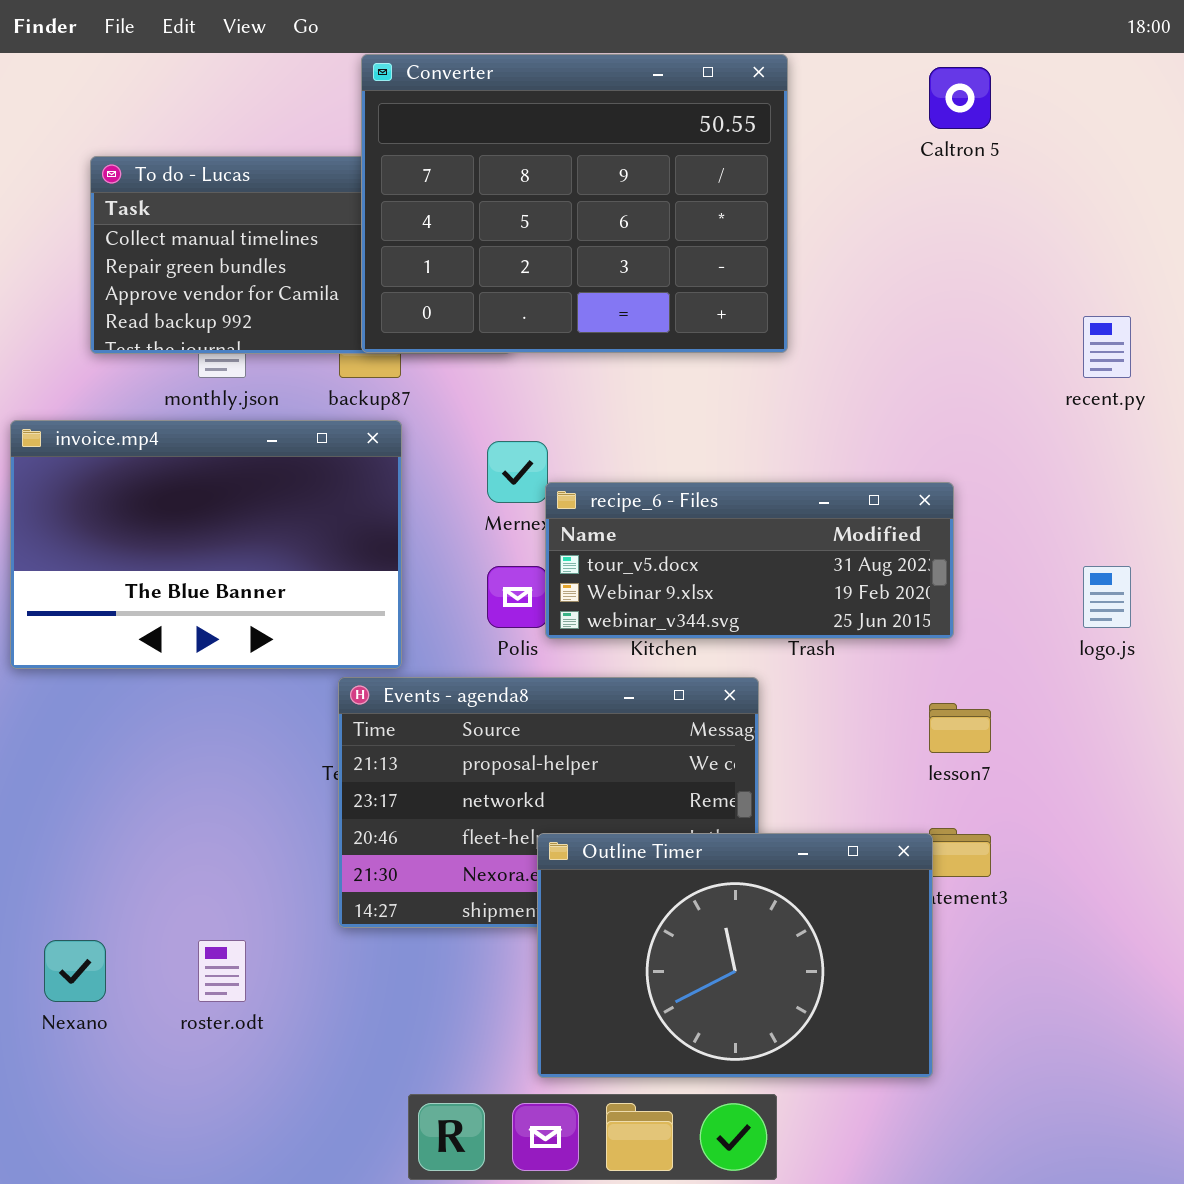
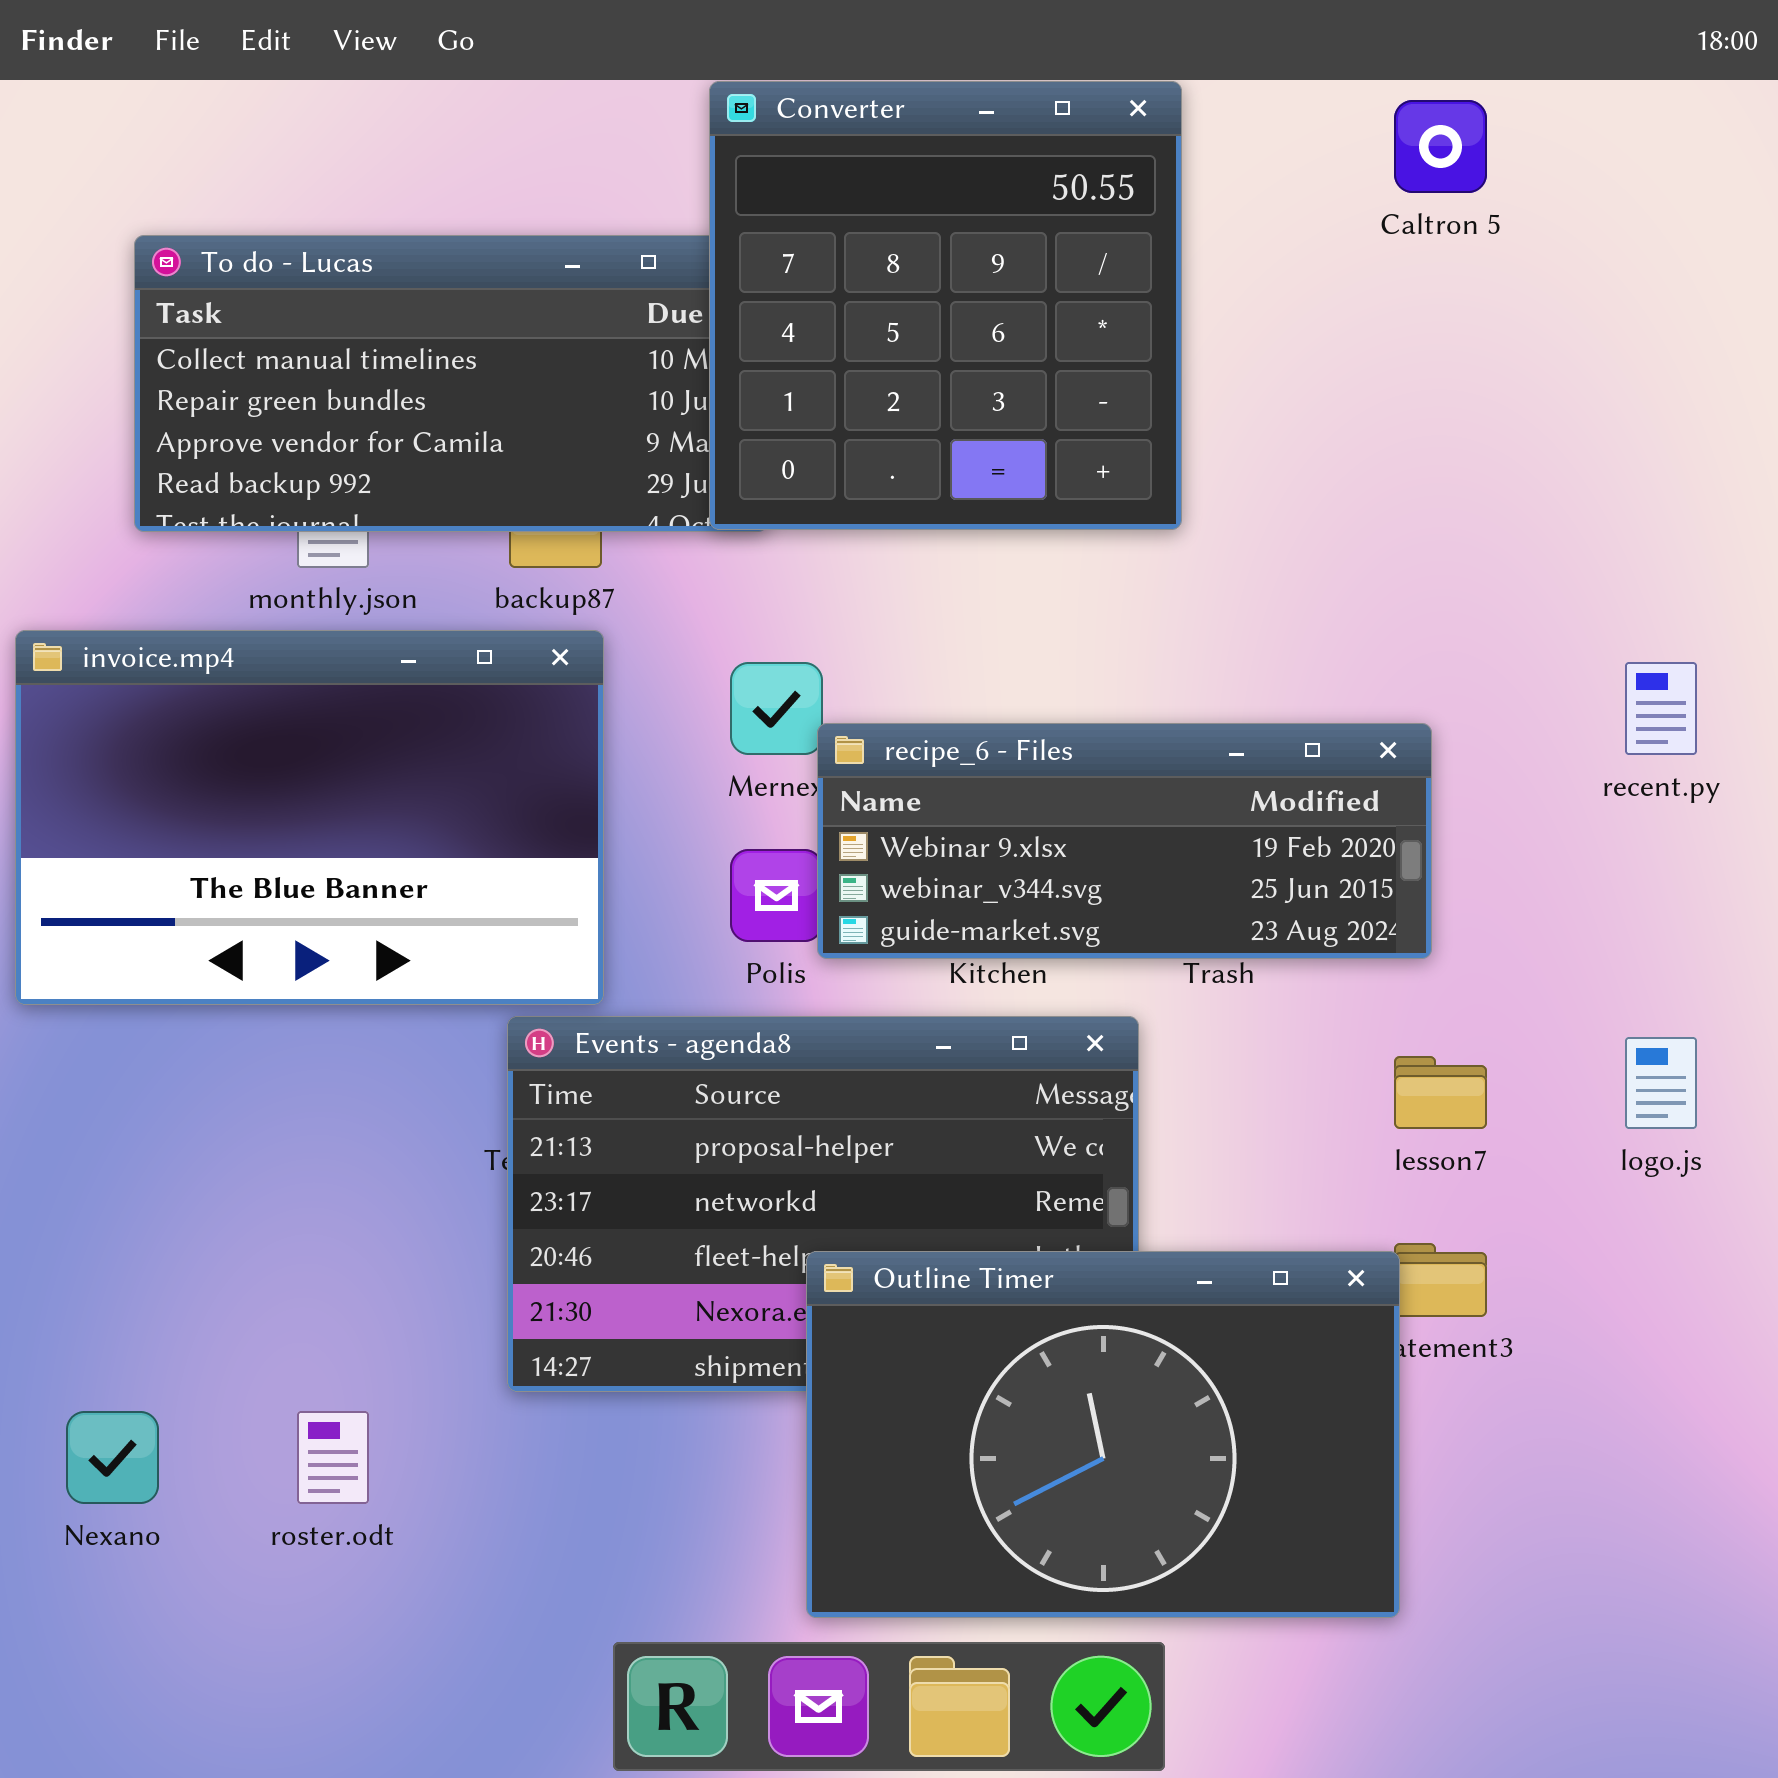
Converter: [361,54,788,353] -> [709,81,1182,530], resized
recent.py: [1083,316,1131,378] -> [1625,662,1697,755], moved
recipe_6 - Files: [545,482,954,639] -> [817,723,1432,959], scrolled down 1 row
logo.js: [1083,566,1131,628] -> [1625,1037,1697,1129], moved

